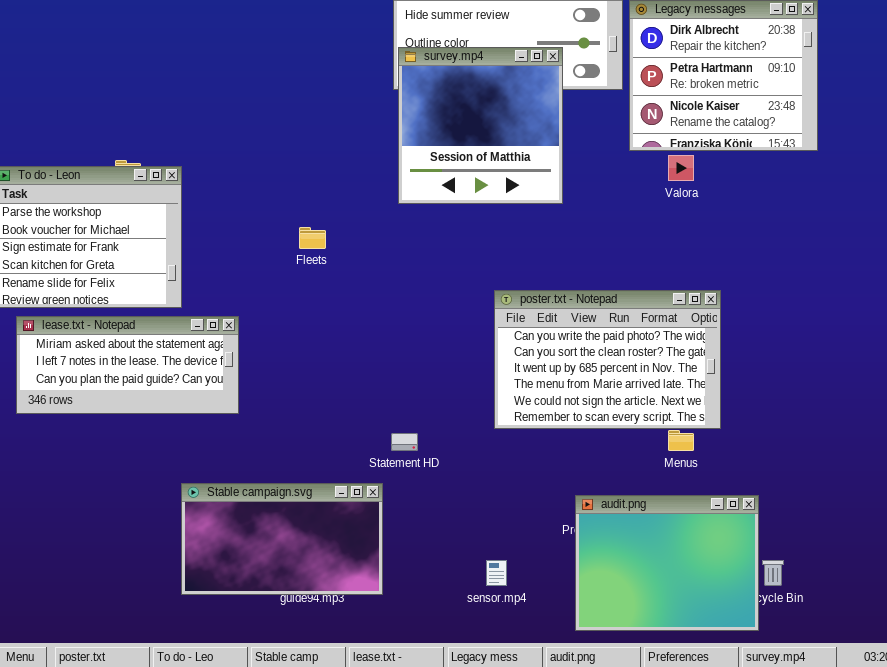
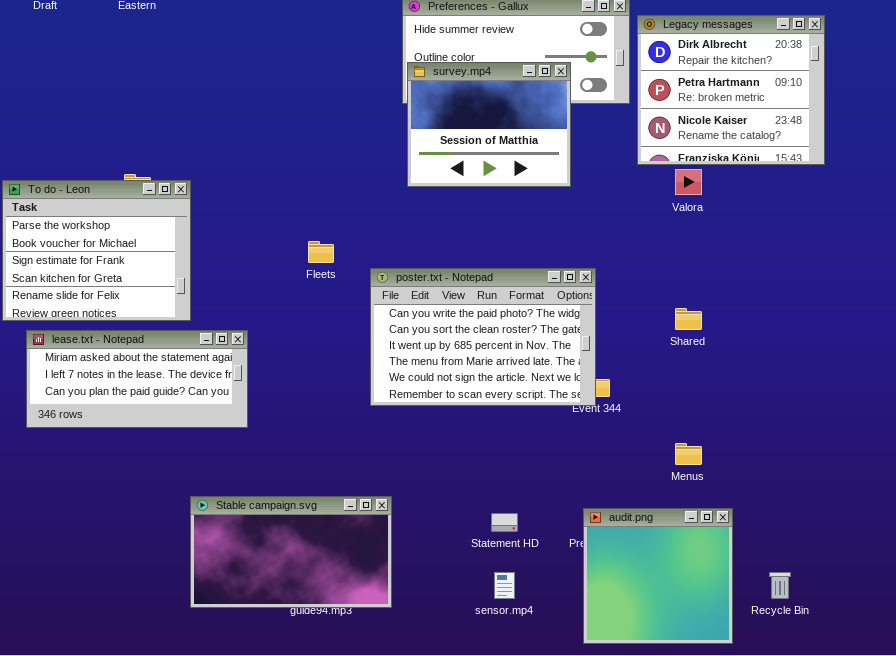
survey.mp4: [398,47,563,204] -> [407,62,571,187], resized
poster.txt - Notepad: [494,290,721,429] -> [370,268,596,406], moved
Statement HD: [391,433,418,451] -> [491,513,518,532], moved
audit.png: [575,495,759,631] -> [583,508,733,644], resized

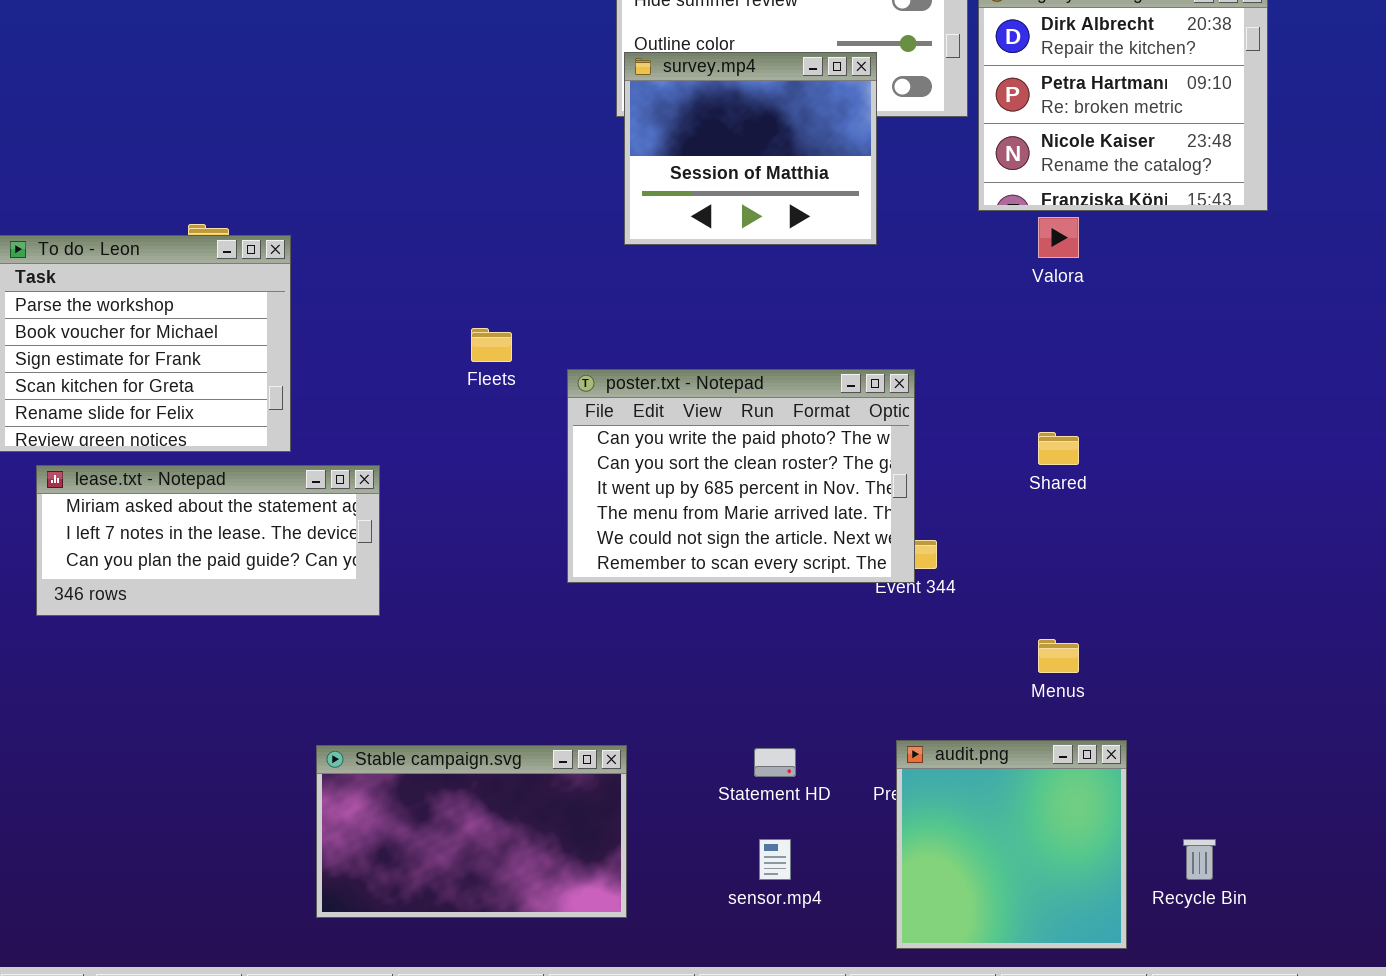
Stable campaign.svg: [190,496,392,608] -> [316,745,627,918], moved

